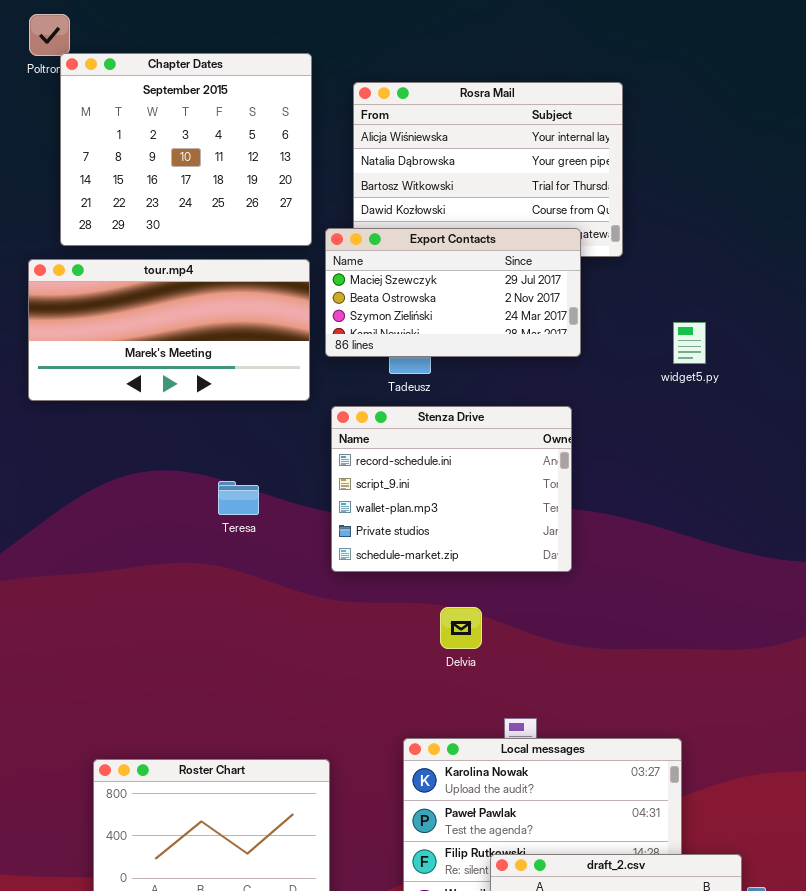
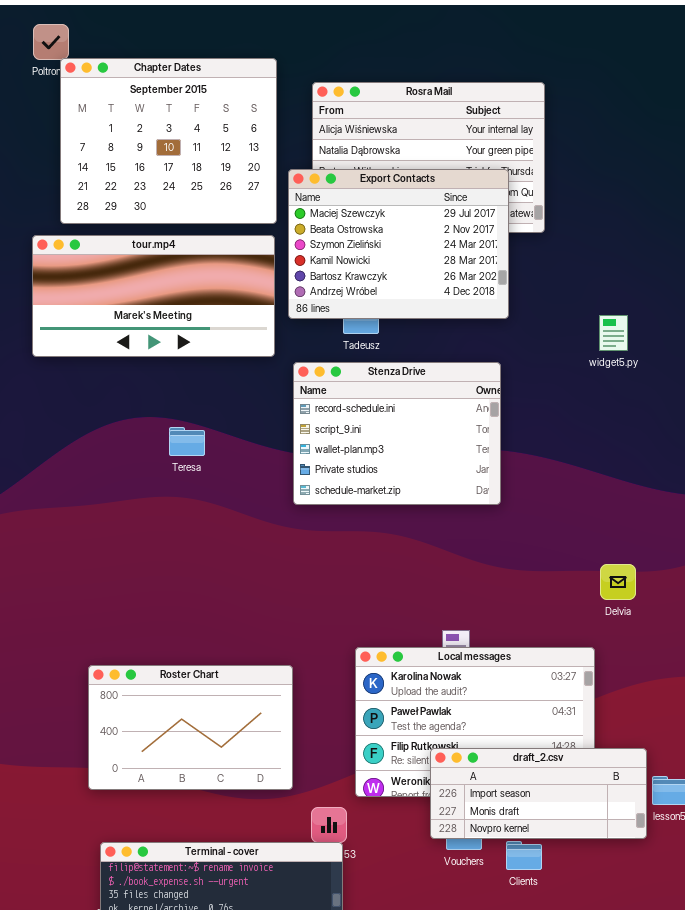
Export Contacts: [325,228,581,357] -> [288,169,509,319], resized
widget5.py: [673,322,706,364] -> [599,315,628,351], moved
Teresa: [218,481,259,515] -> [169,427,205,456], moved
Delvia: [440,607,482,649] -> [600,564,636,600], moved

